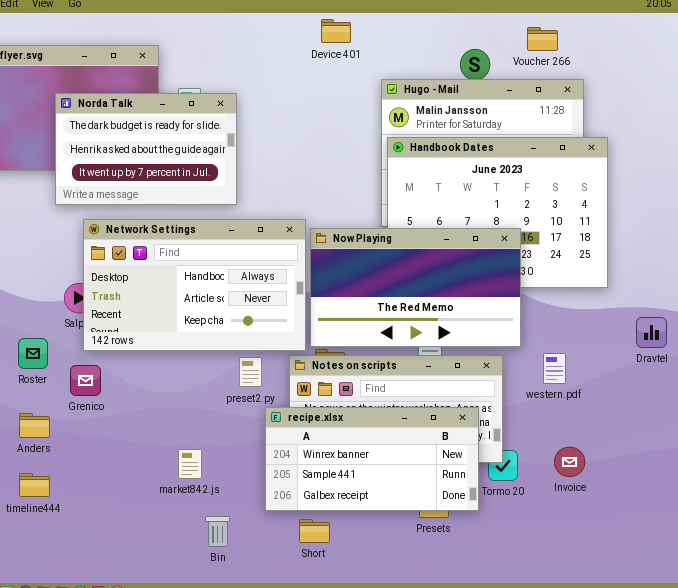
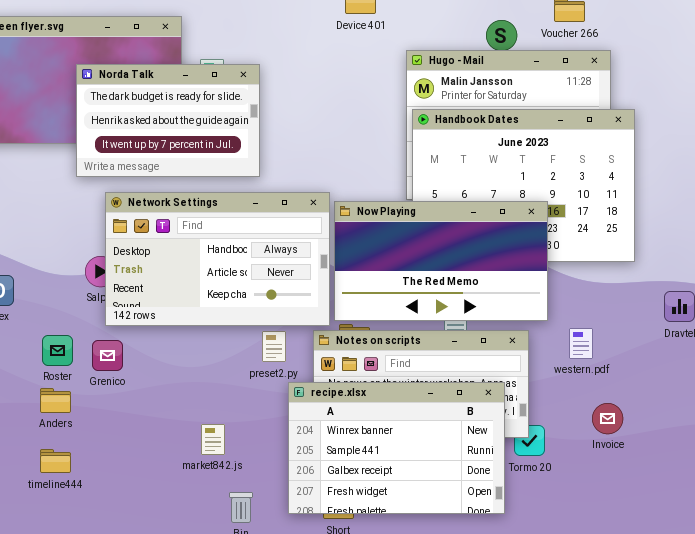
Roster: [18,338,48,369] -> [42,335,73,366], moved
recipe.xlsx: [265,407,479,511] -> [288,382,505,514], resized
Invoice: [554,447,585,477] -> [592,403,623,434], moved

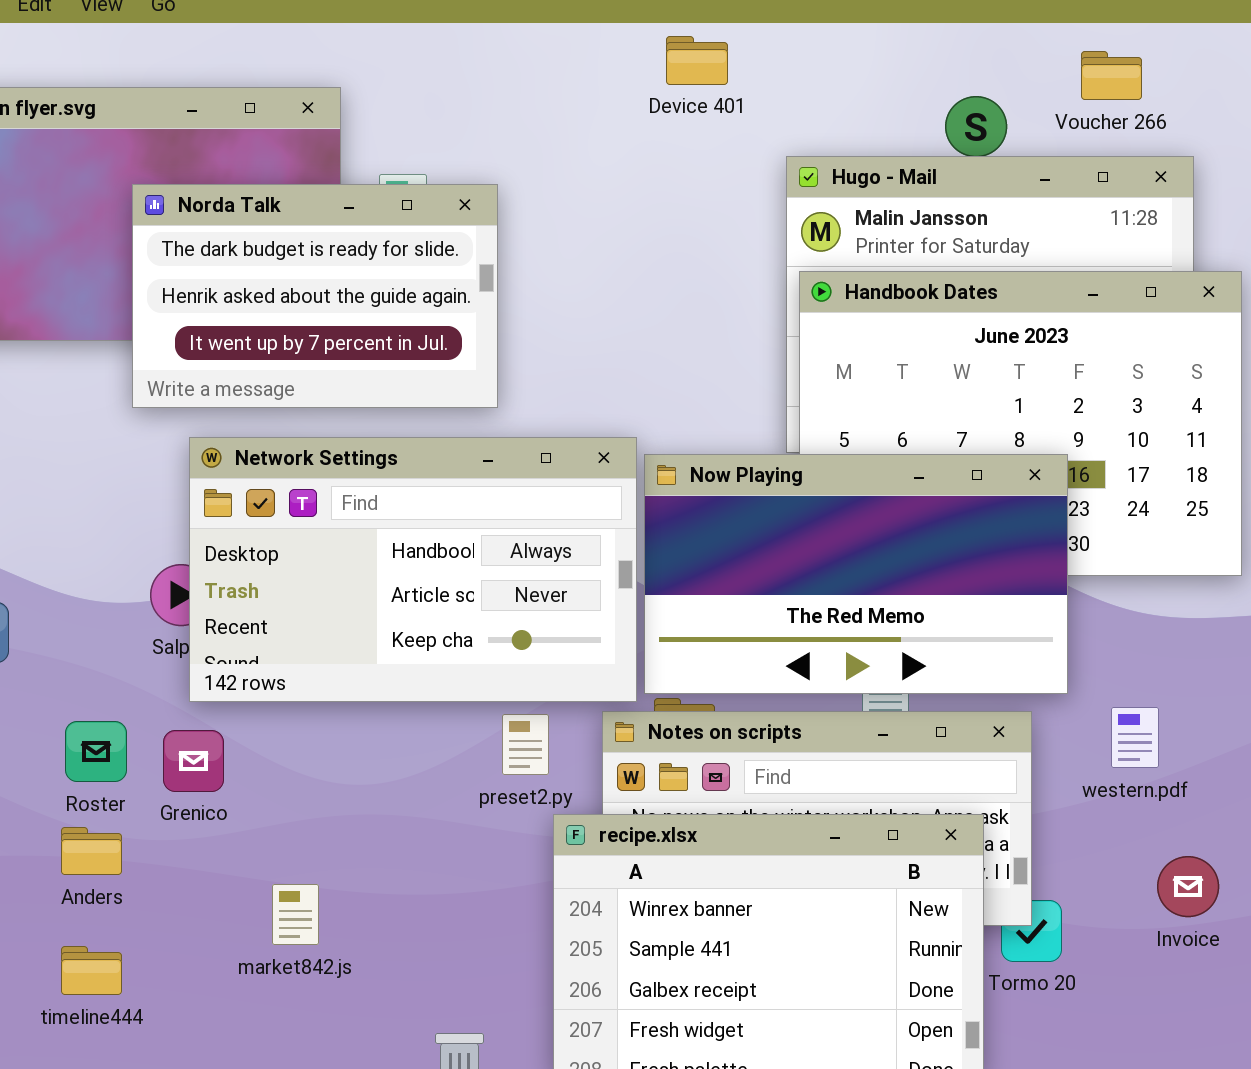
market842.js: [201,424,225,455] -> [272,884,319,945], moved

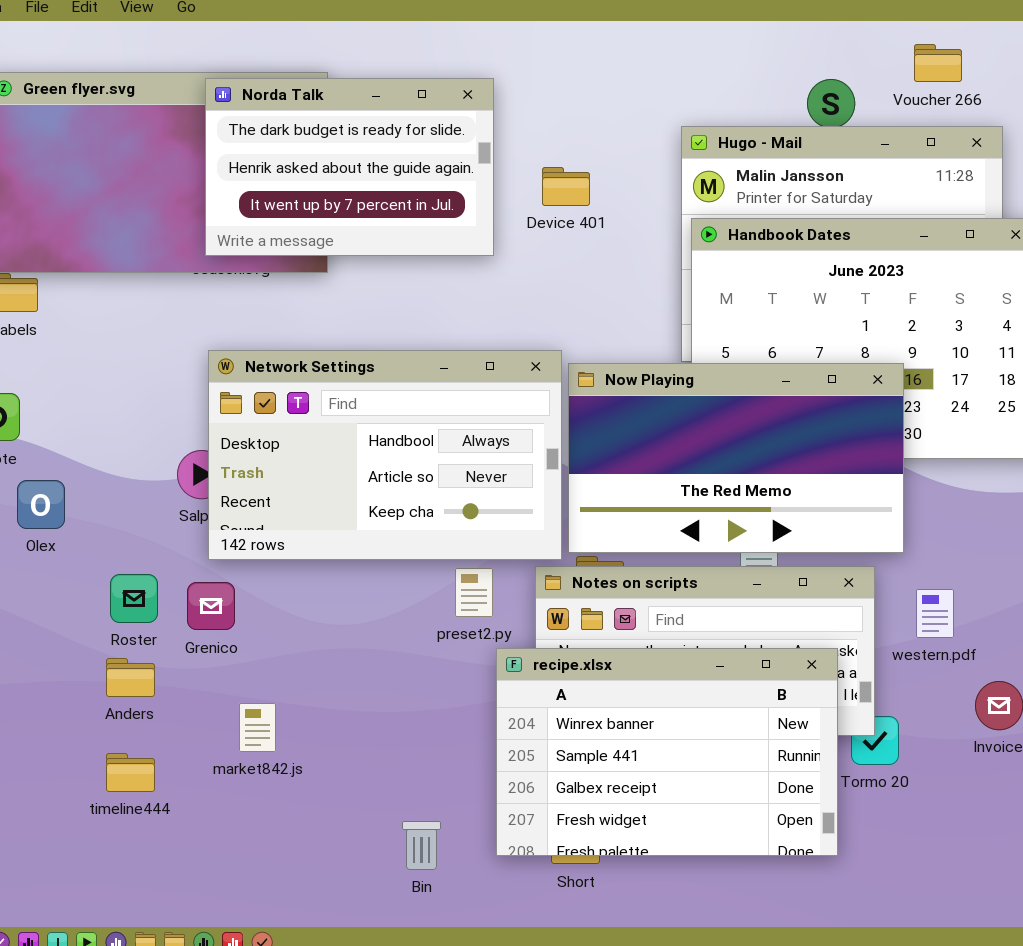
Device 401: [666,36,728,85] -> [542,167,590,206], moved
Norda Talk: [132,184,498,408] -> [205,78,494,256], moved
western.pdf: [1111,707,1159,768] -> [916,589,954,638], moved
market842.js: [272,884,319,945] -> [239,703,276,752], moved

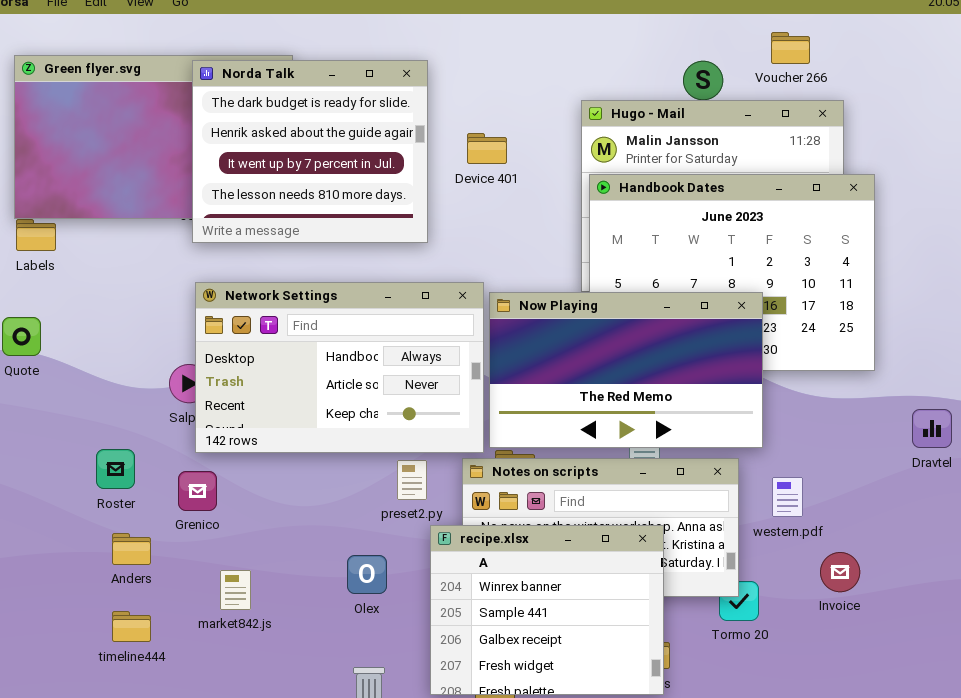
Norda Talk: [205,78,494,256] -> [192,60,428,243], resized
Olex: [17,480,65,529] -> [347,555,387,594], moved
Roster: [110,574,158,623] -> [96,449,135,489], moved
recipe.xlsx: [496,648,838,856] -> [430,525,664,695], resized

